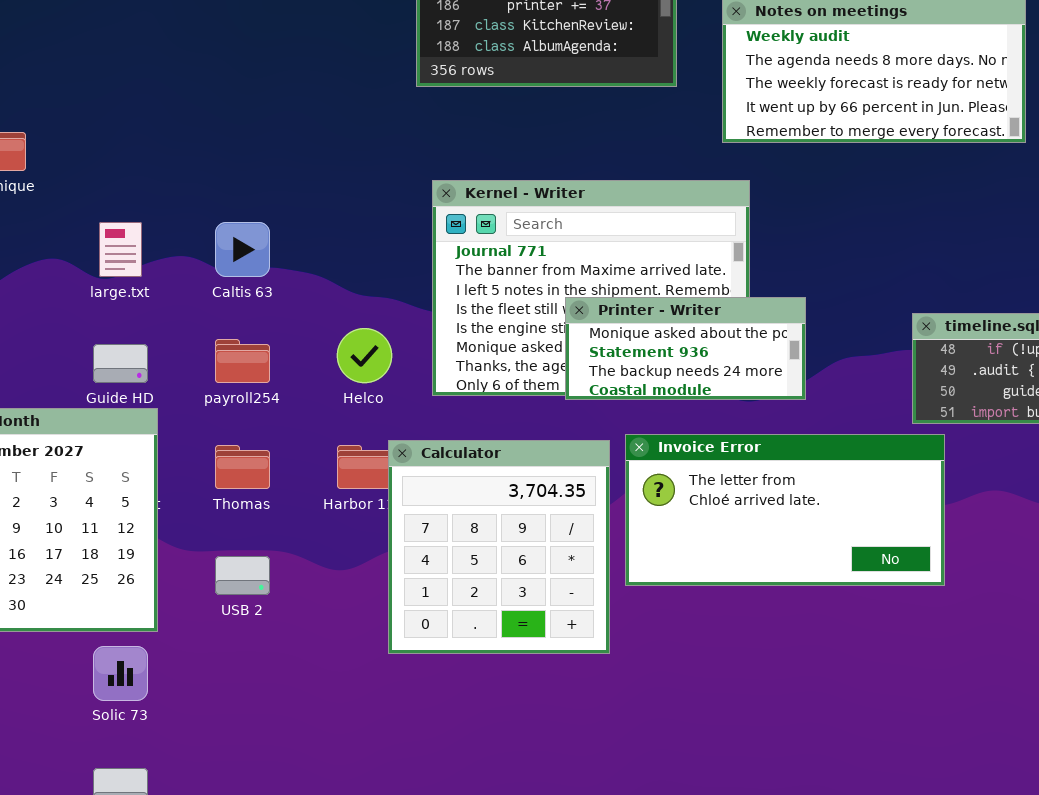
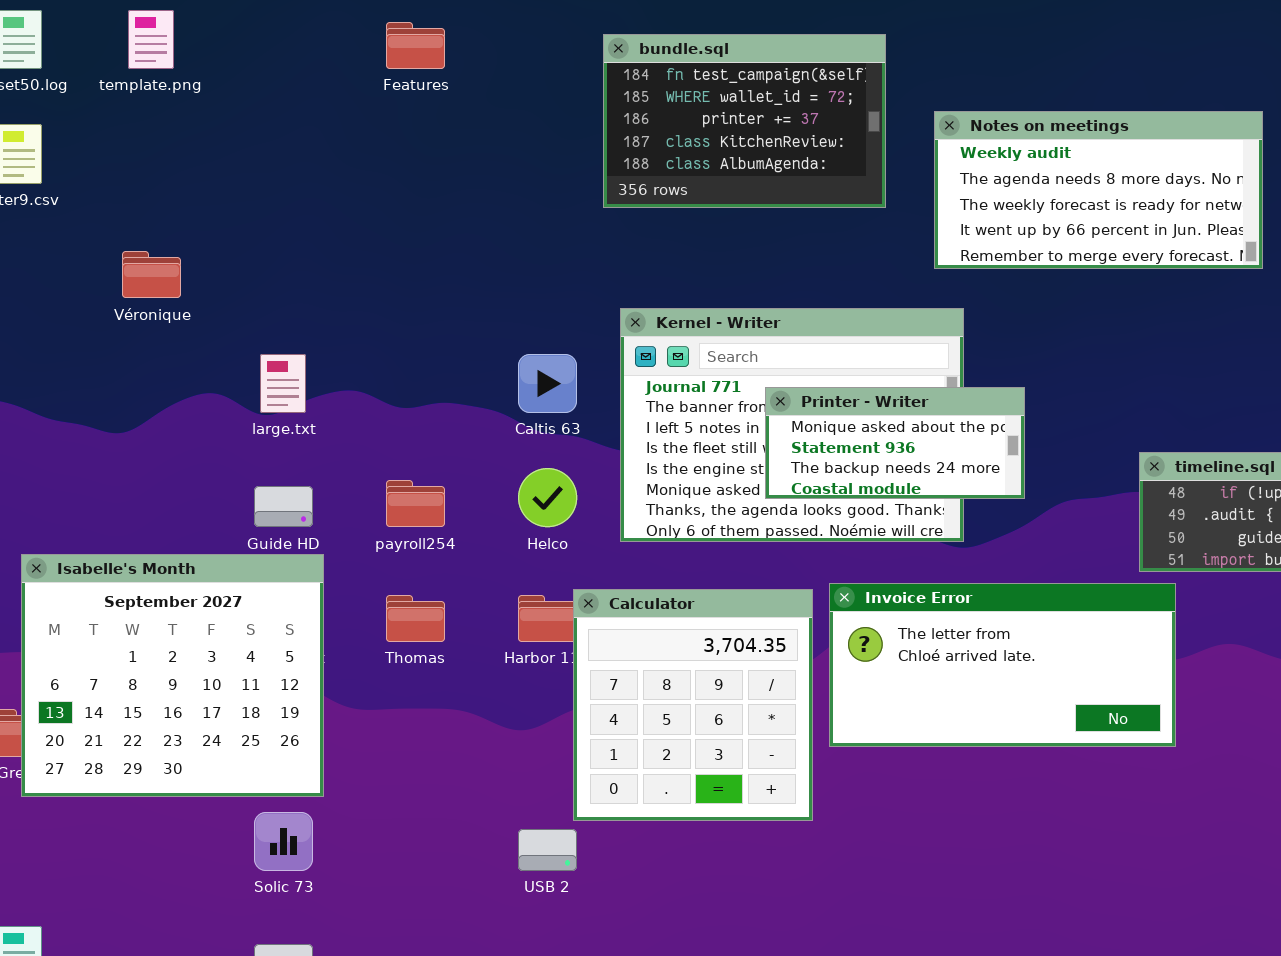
Caltis 63: [215,222,270,277] -> [518,354,577,413], moved
Printer - Writer: [565,297,806,400] -> [765,387,1025,499], moved
USB 2: [215,556,270,595] -> [518,829,577,871], moved

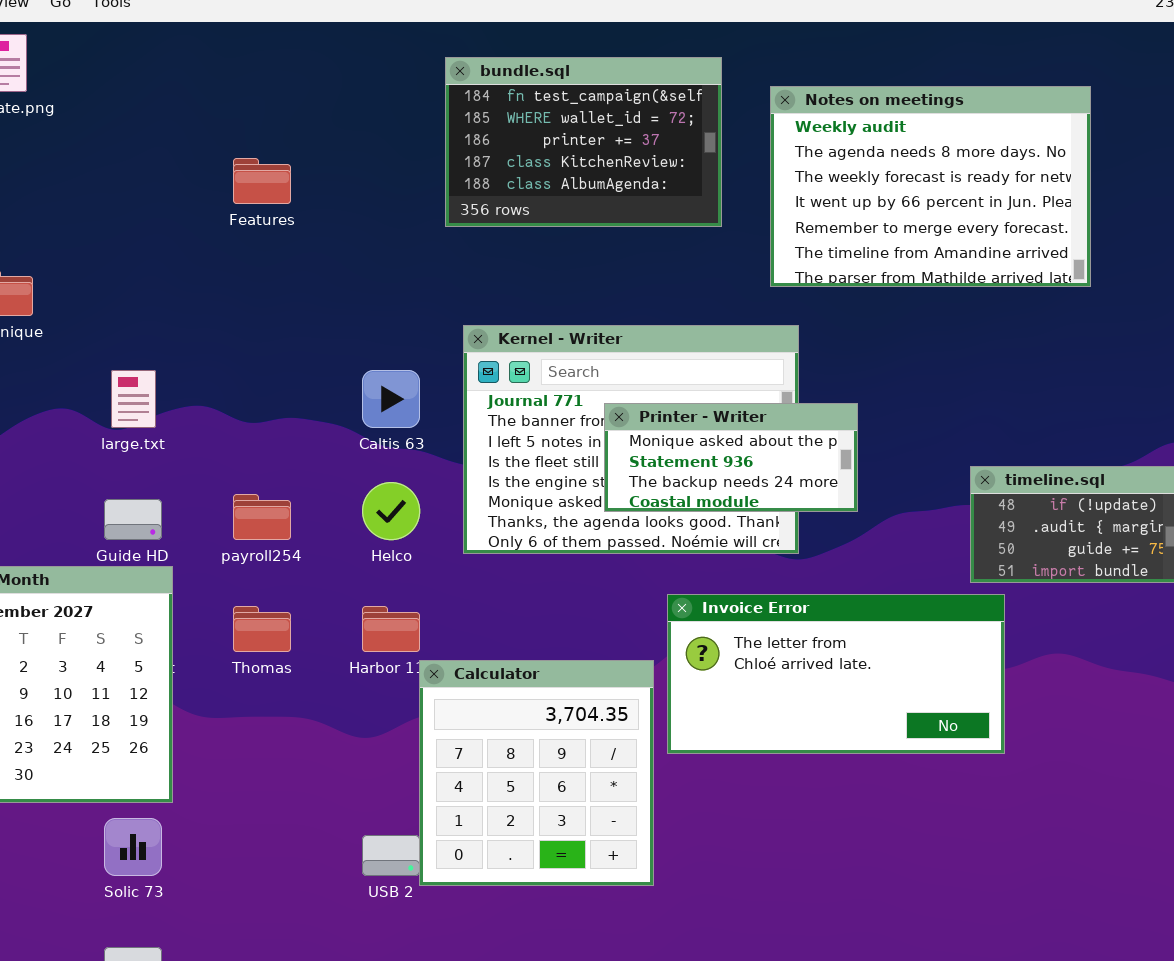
Features: [386,22,445,69] -> [233,158,291,204], moved
Notes on meetings: [934,111,1263,269] -> [770,86,1091,287], resized
Calculator: [573,589,813,821] -> [419,660,654,886], moved

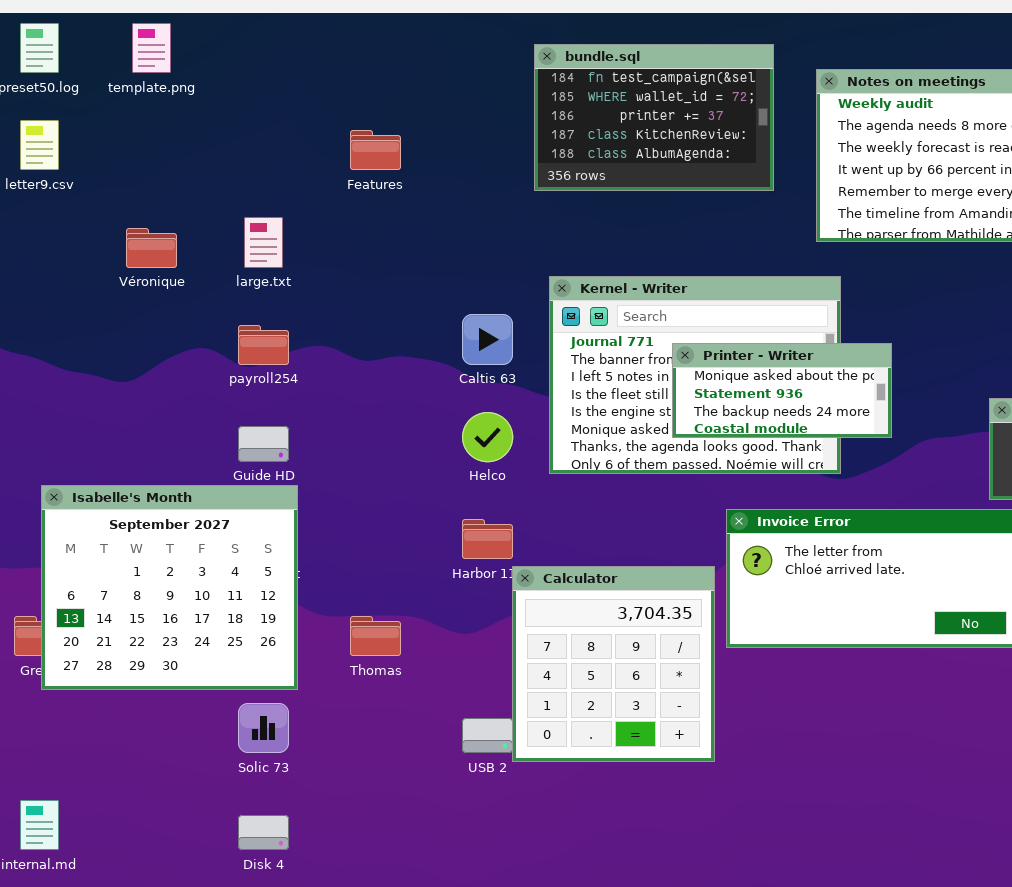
large.txt: [111,370,156,428] -> [244,217,283,268], moved
payroll254: [233,494,291,540] -> [238,325,289,365], moved
Thomas: [233,606,291,652] -> [350,616,401,656], moved

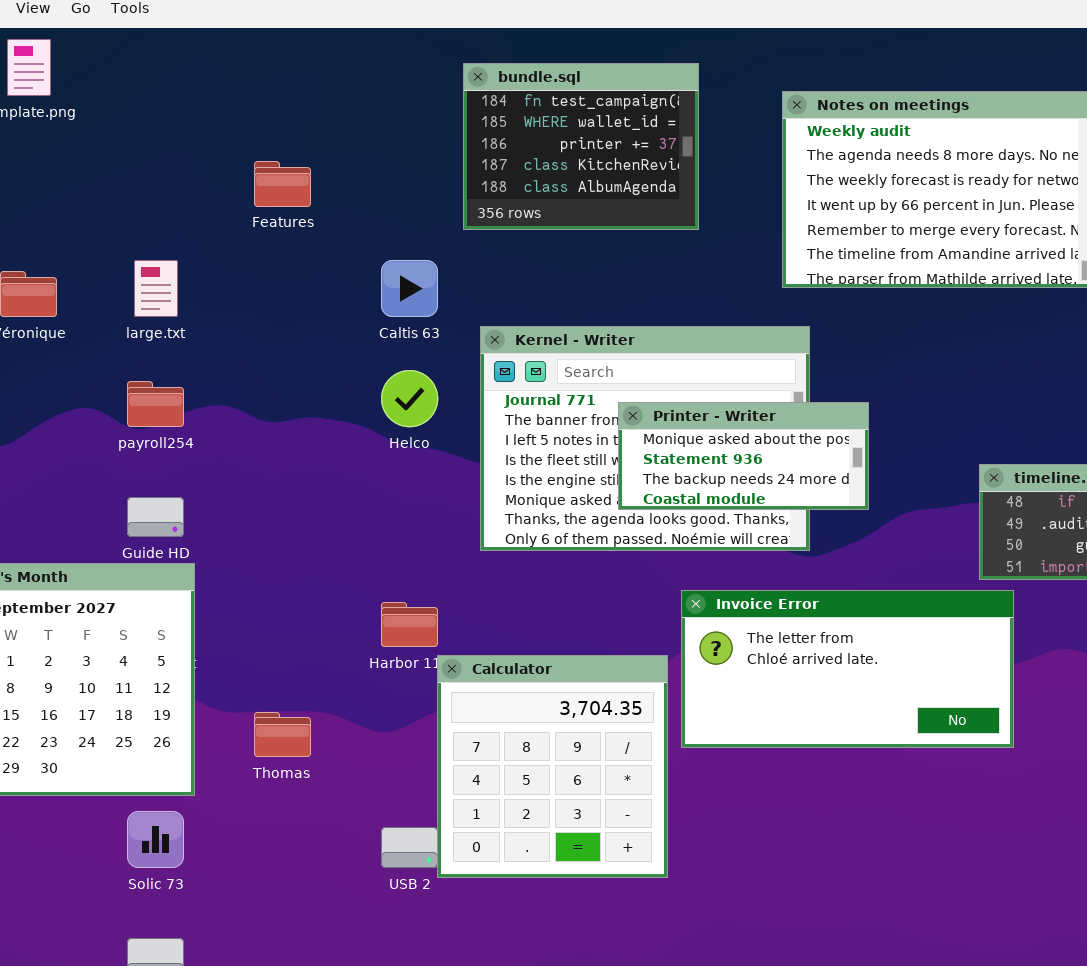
bundle.sql: [534,44,774,191] -> [463,63,699,230], resized
Caltis 63: [462,314,513,365] -> [381,260,438,317], moved
Helco: [462,412,513,462] -> [381,370,438,427], moved

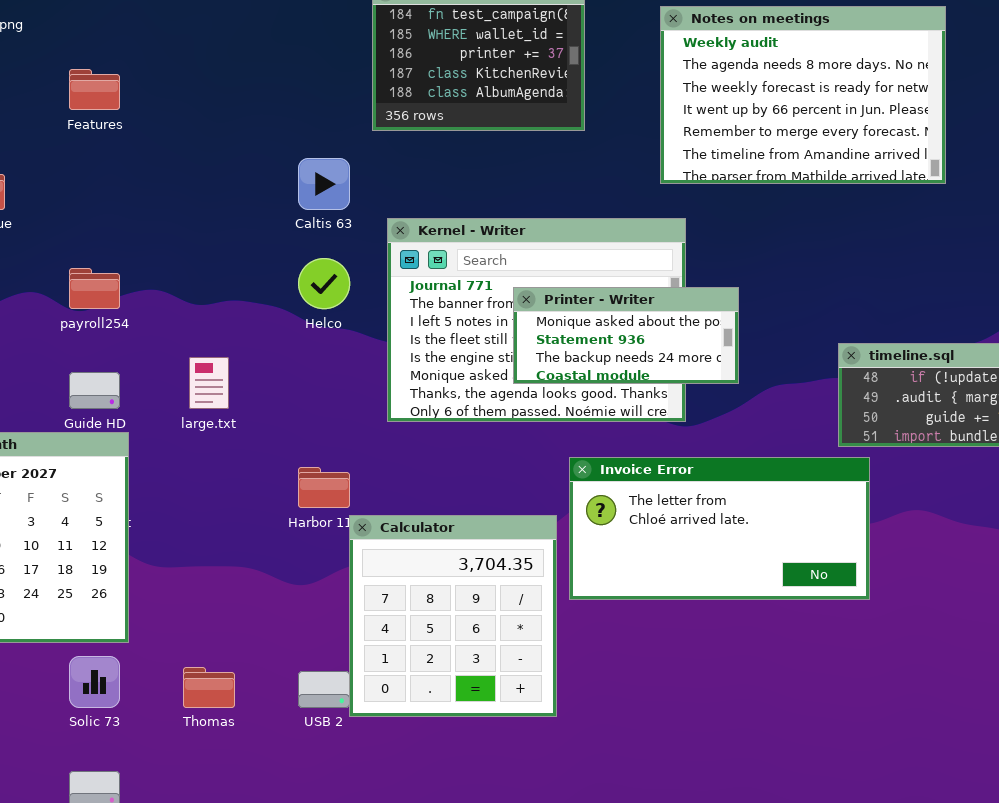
Features: [254,161,311,207] -> [69,69,120,110], moved
large.txt: [134,260,178,317] -> [189,357,229,409], moved
Thomas: [254,712,311,757] -> [183,667,235,708], moved

